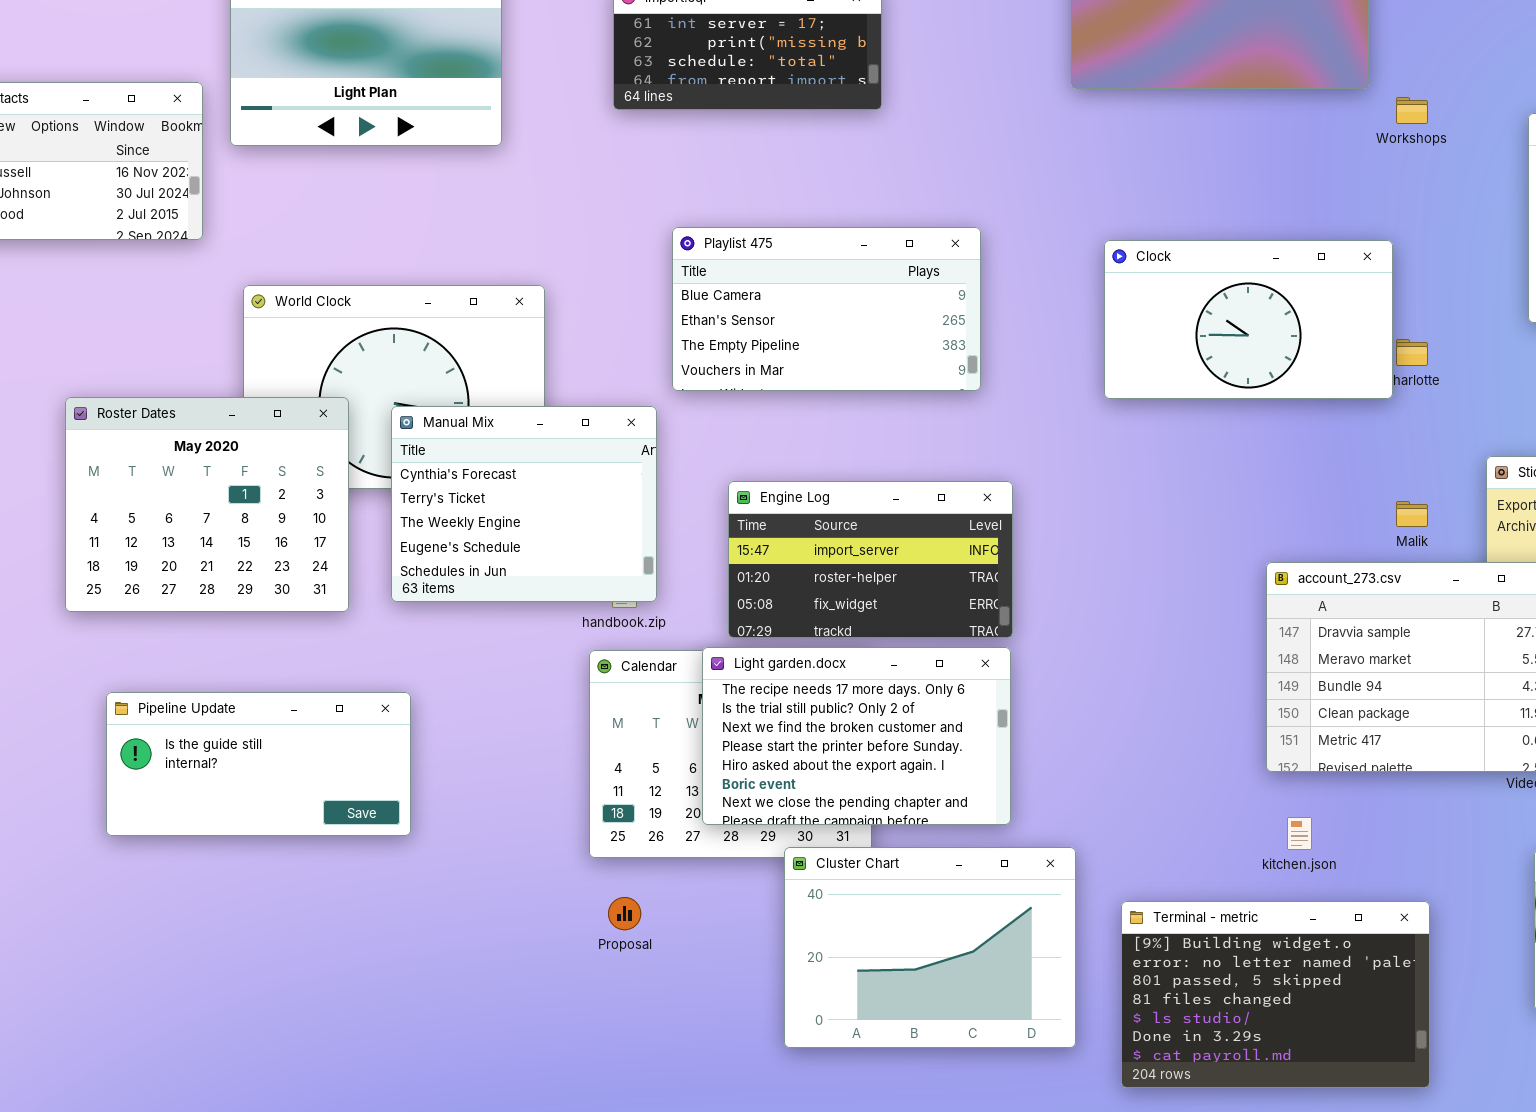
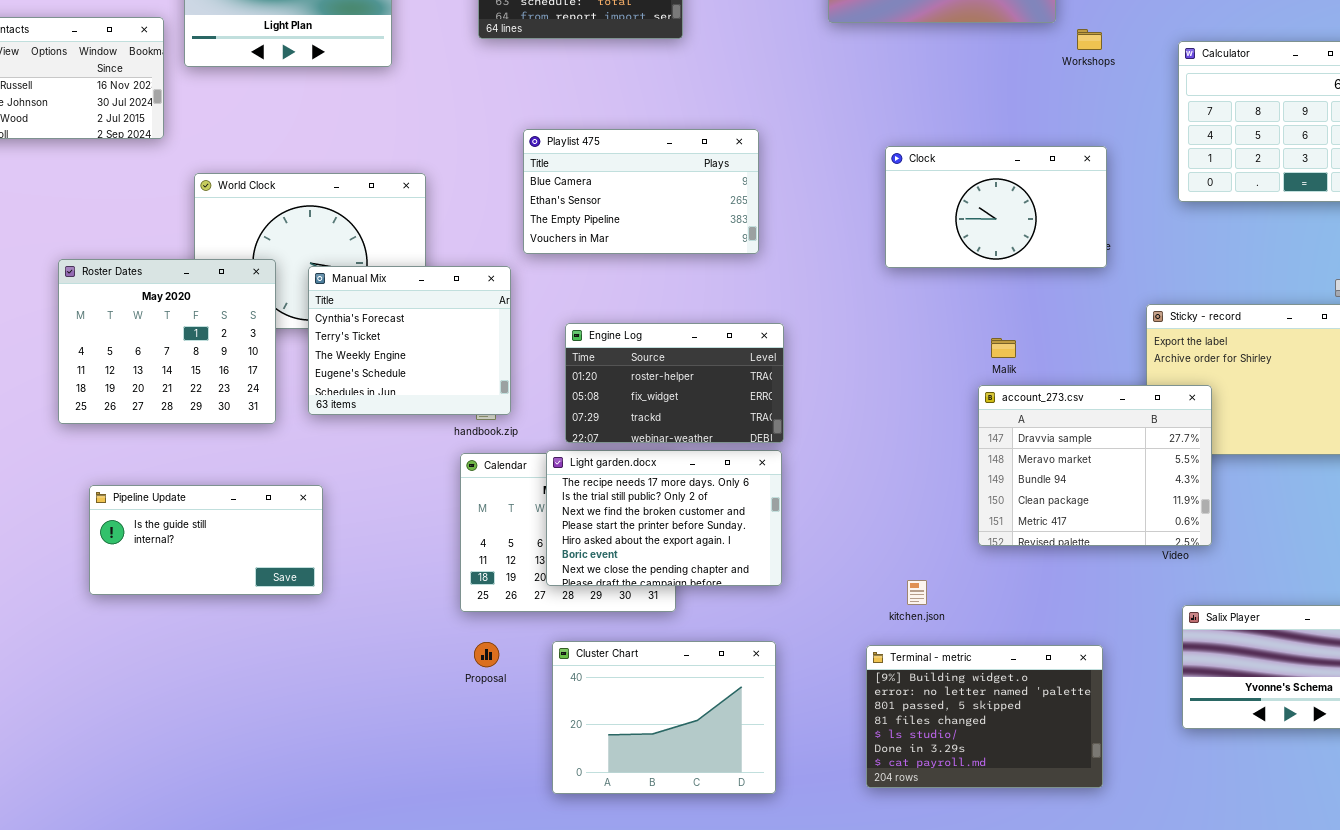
Clock: [1104,240,1393,399] -> [885,146,1107,268], moved
Engine Log: [728,481,1013,638] -> [565,323,784,443], scrolled down 1 row
Malik: [1396,501,1428,527] -> [991,338,1016,358], moved
kitchen.json: [1287,817,1312,850] -> [907,580,927,605], moved
Cluster Chart: [784,847,1076,1048] -> [552,641,776,794], moved

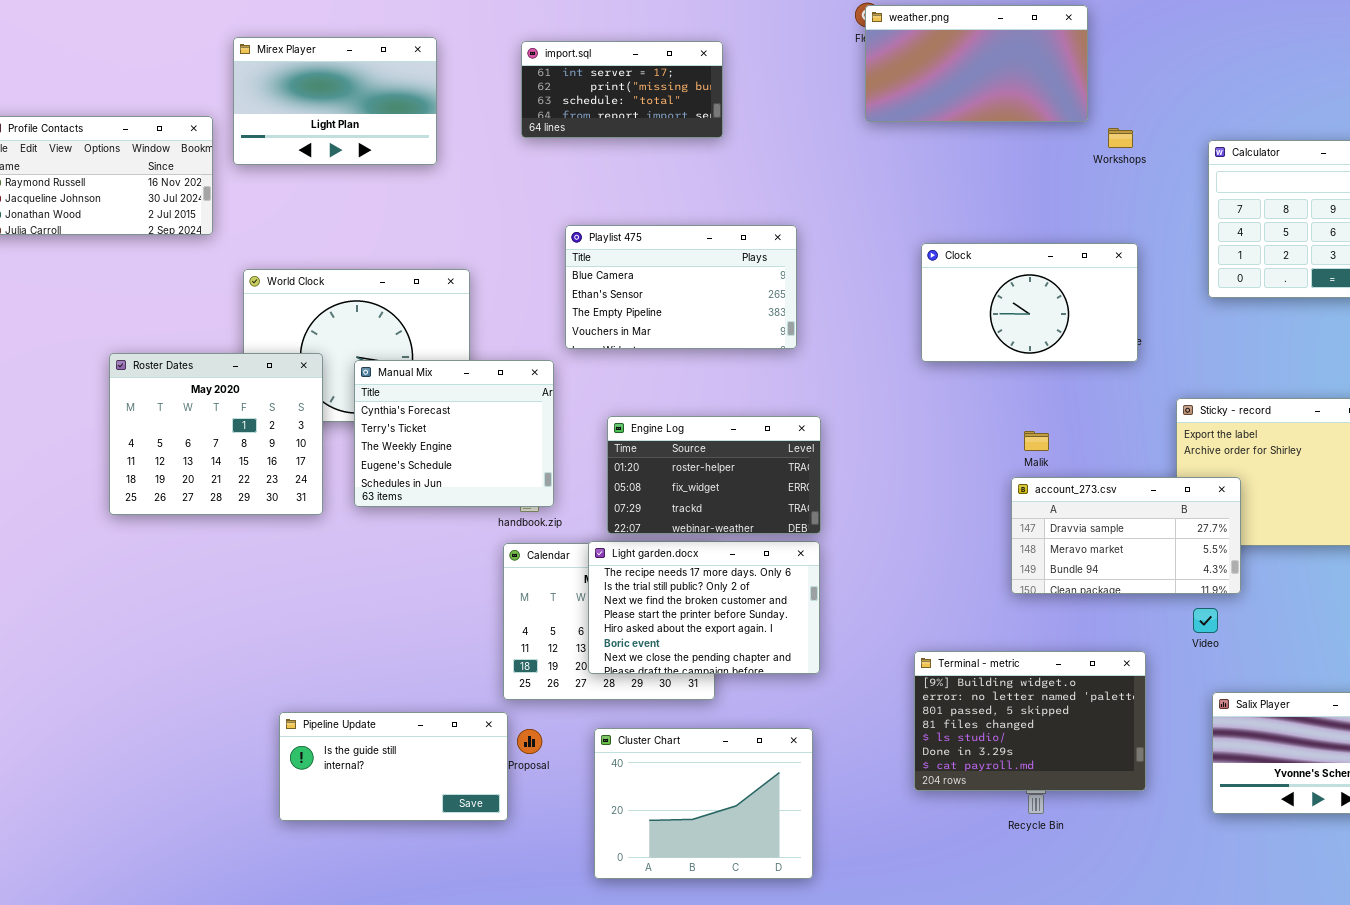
account_273.csv: [978,385,1212,546] -> [1011,477,1241,594], resized
Pipeline Update: [89,485,323,595] -> [279,712,508,821], moved
Terminal - metric: [866,645,1103,788] -> [914,651,1146,791], moved

